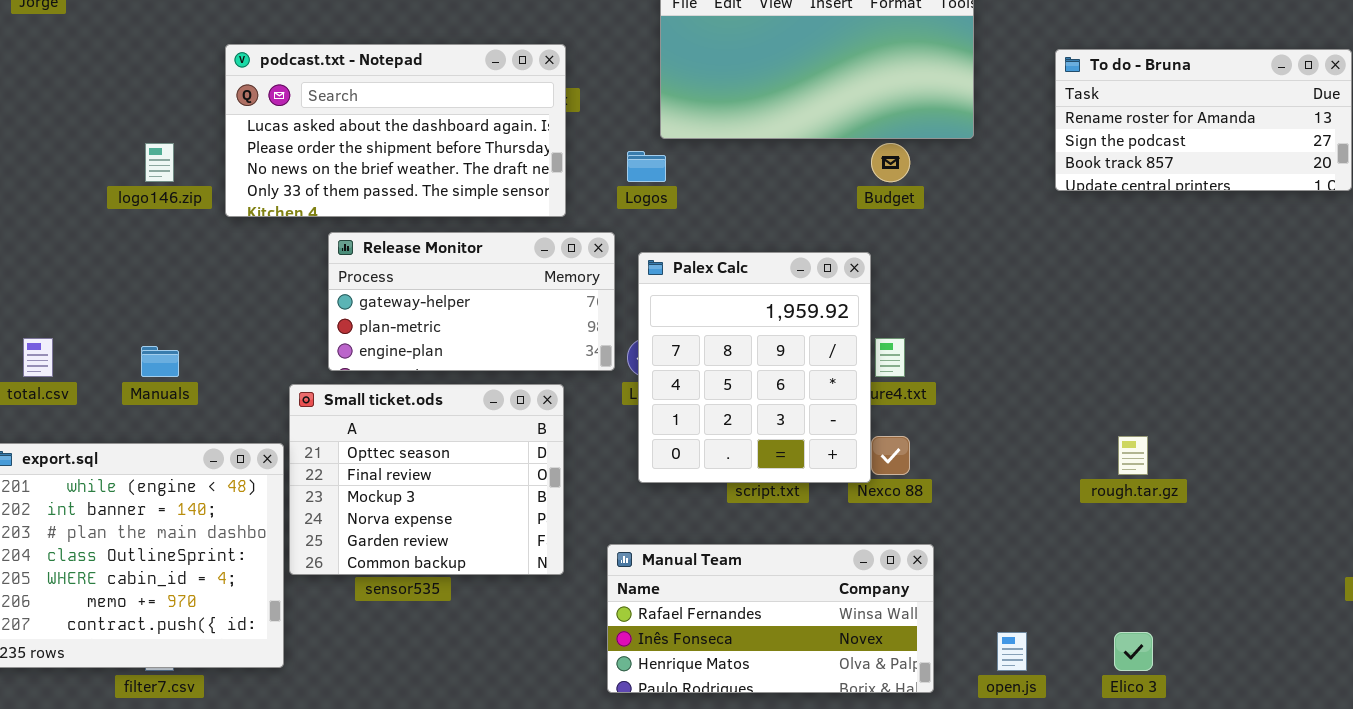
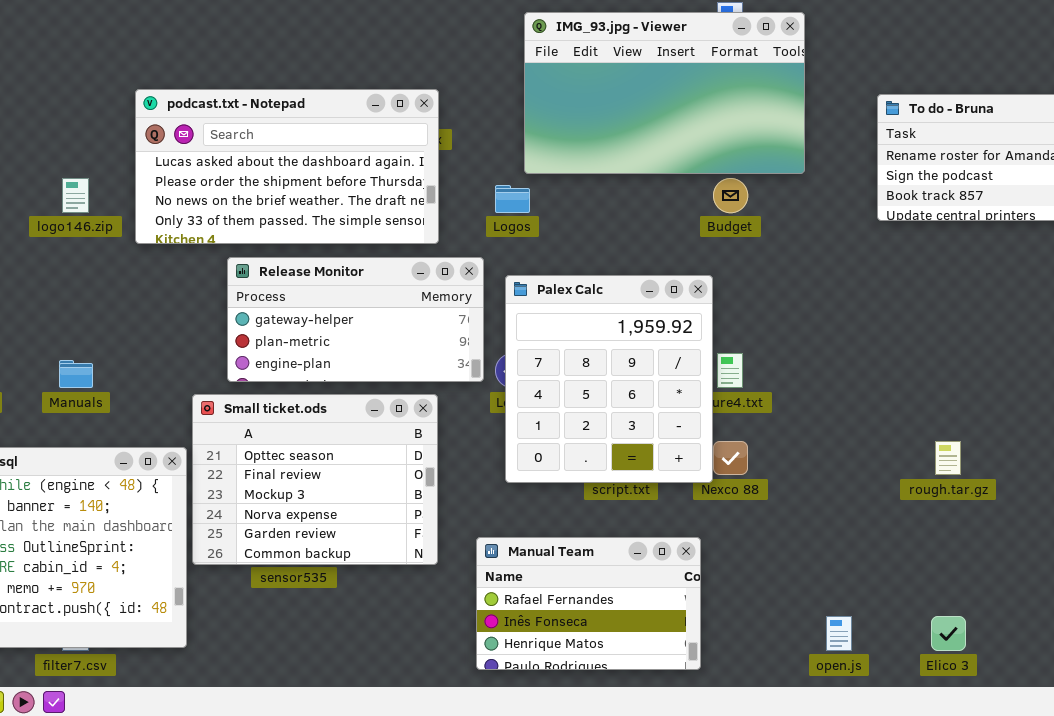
Manual Team: [607,544,934,693] -> [476,537,701,670], resized

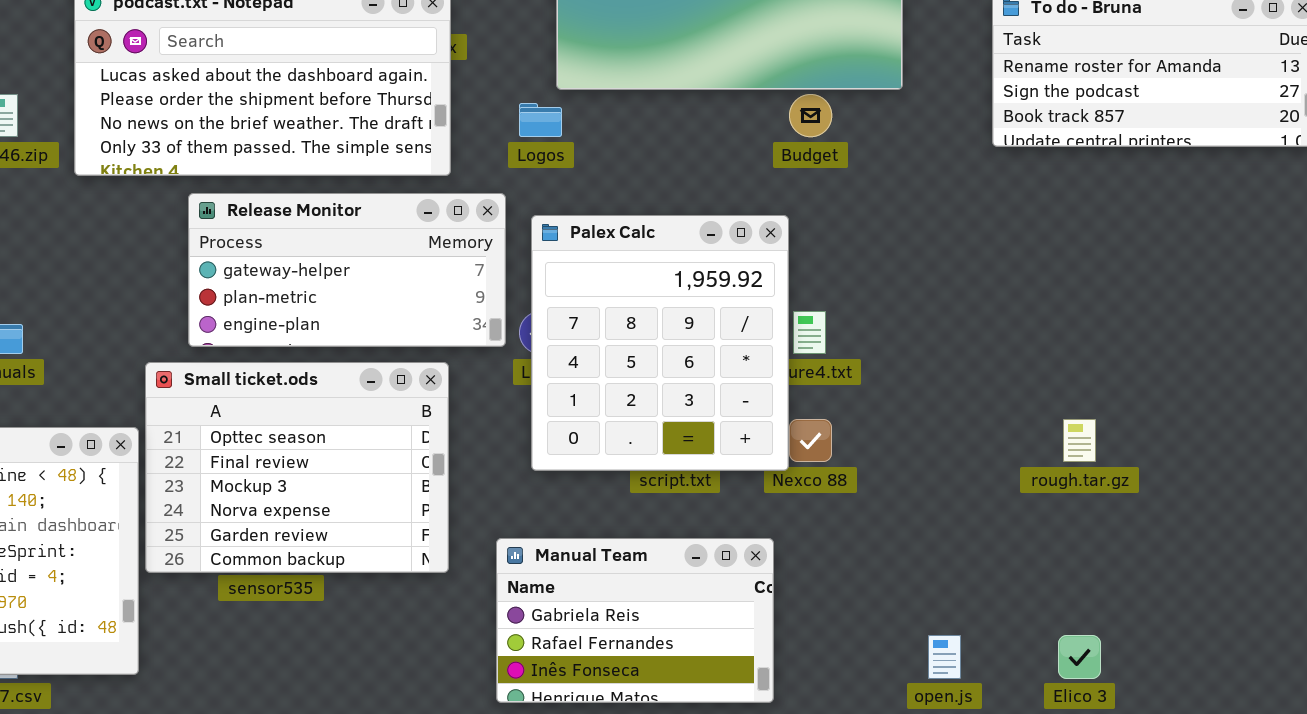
Manual Team: [476,537,701,670] -> [496,538,774,703], scrolled up 1 row

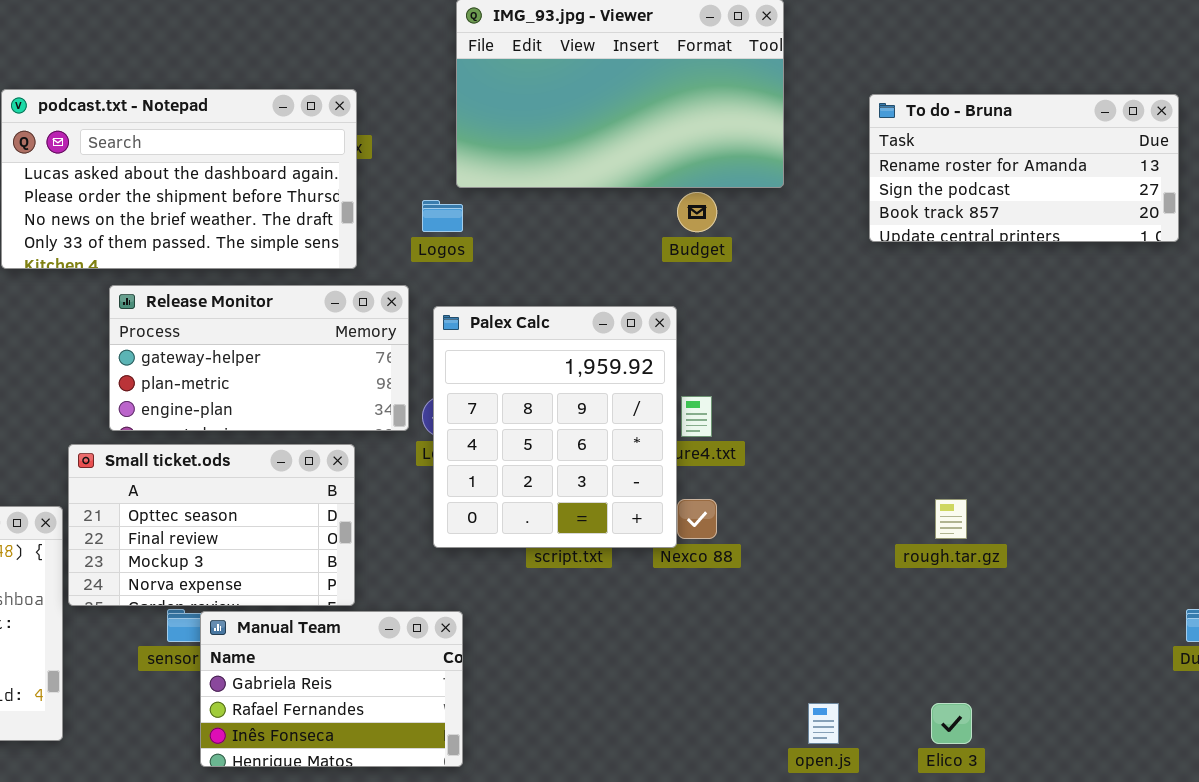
Small ticket.ods: [145,362,449,573] -> [68,444,355,606], resized
Manual Team: [496,538,774,703] -> [200,611,463,767], moved

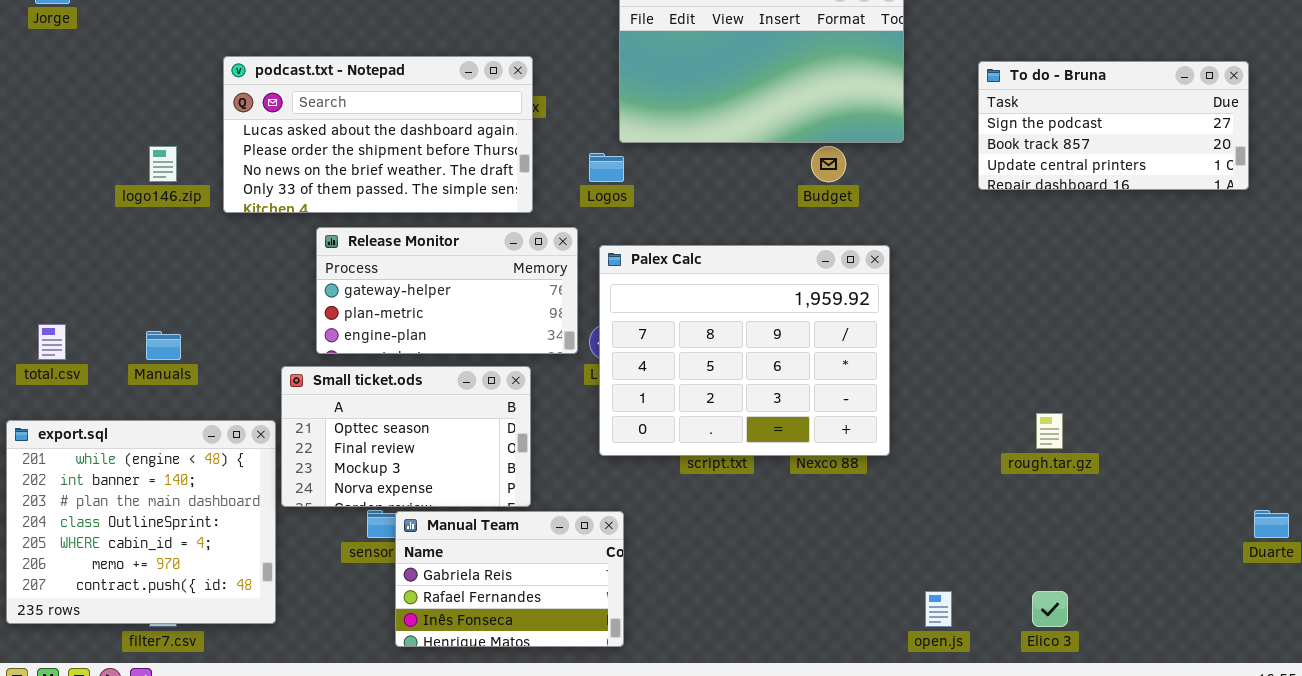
To do - Bruna: [869,94,1179,242] -> [978,61,1249,190], scrolled down 1 row
Palex Calc: [433,306,677,548] -> [599,245,890,456], resized

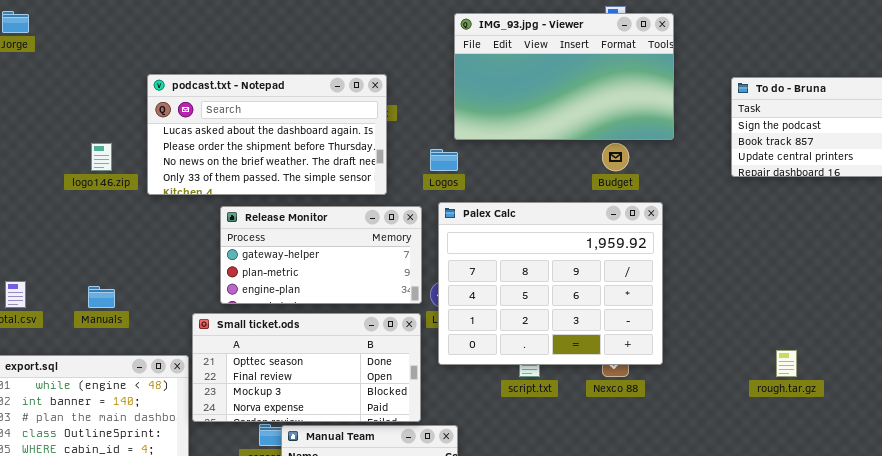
Palex Calc: [599,245,890,456] -> [438,202,663,365], moved
Small ticket.ods: [281,366,531,507] -> [192,313,421,422], resized

